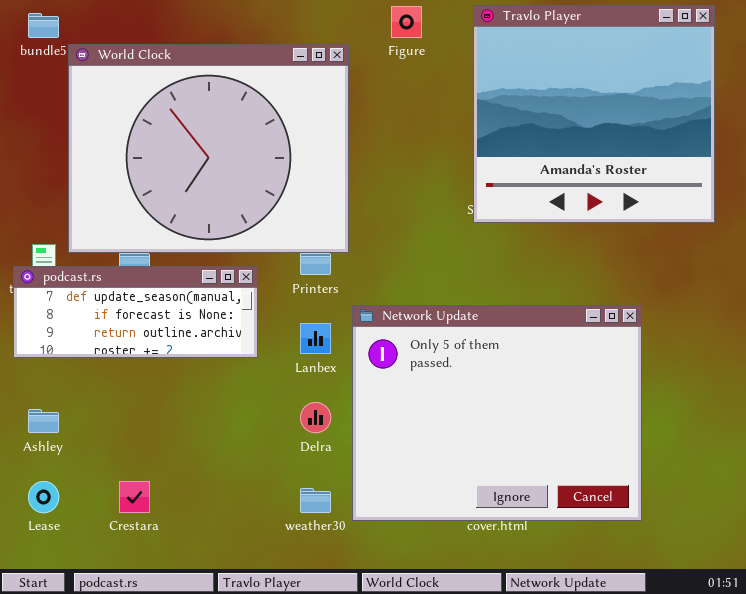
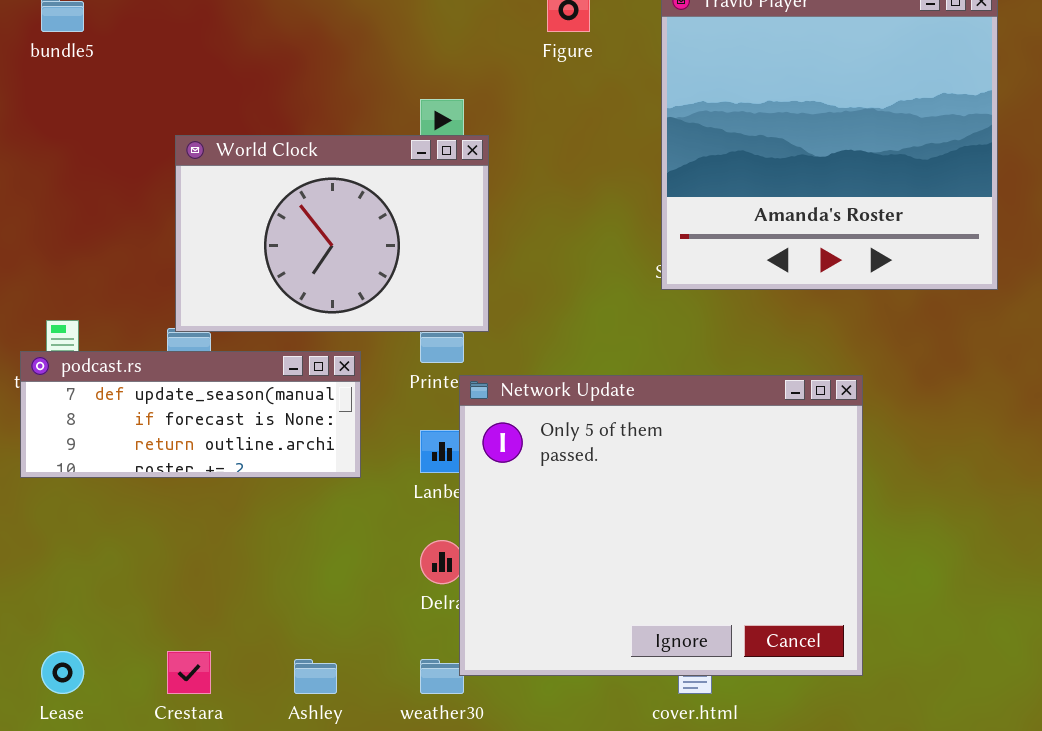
World Clock: [68,44,349,253] -> [175,135,489,332], resized
Network Update: [352,305,642,521] -> [459,375,863,676], moved
Ashley: [28,409,59,433] -> [294,659,337,694], moved

